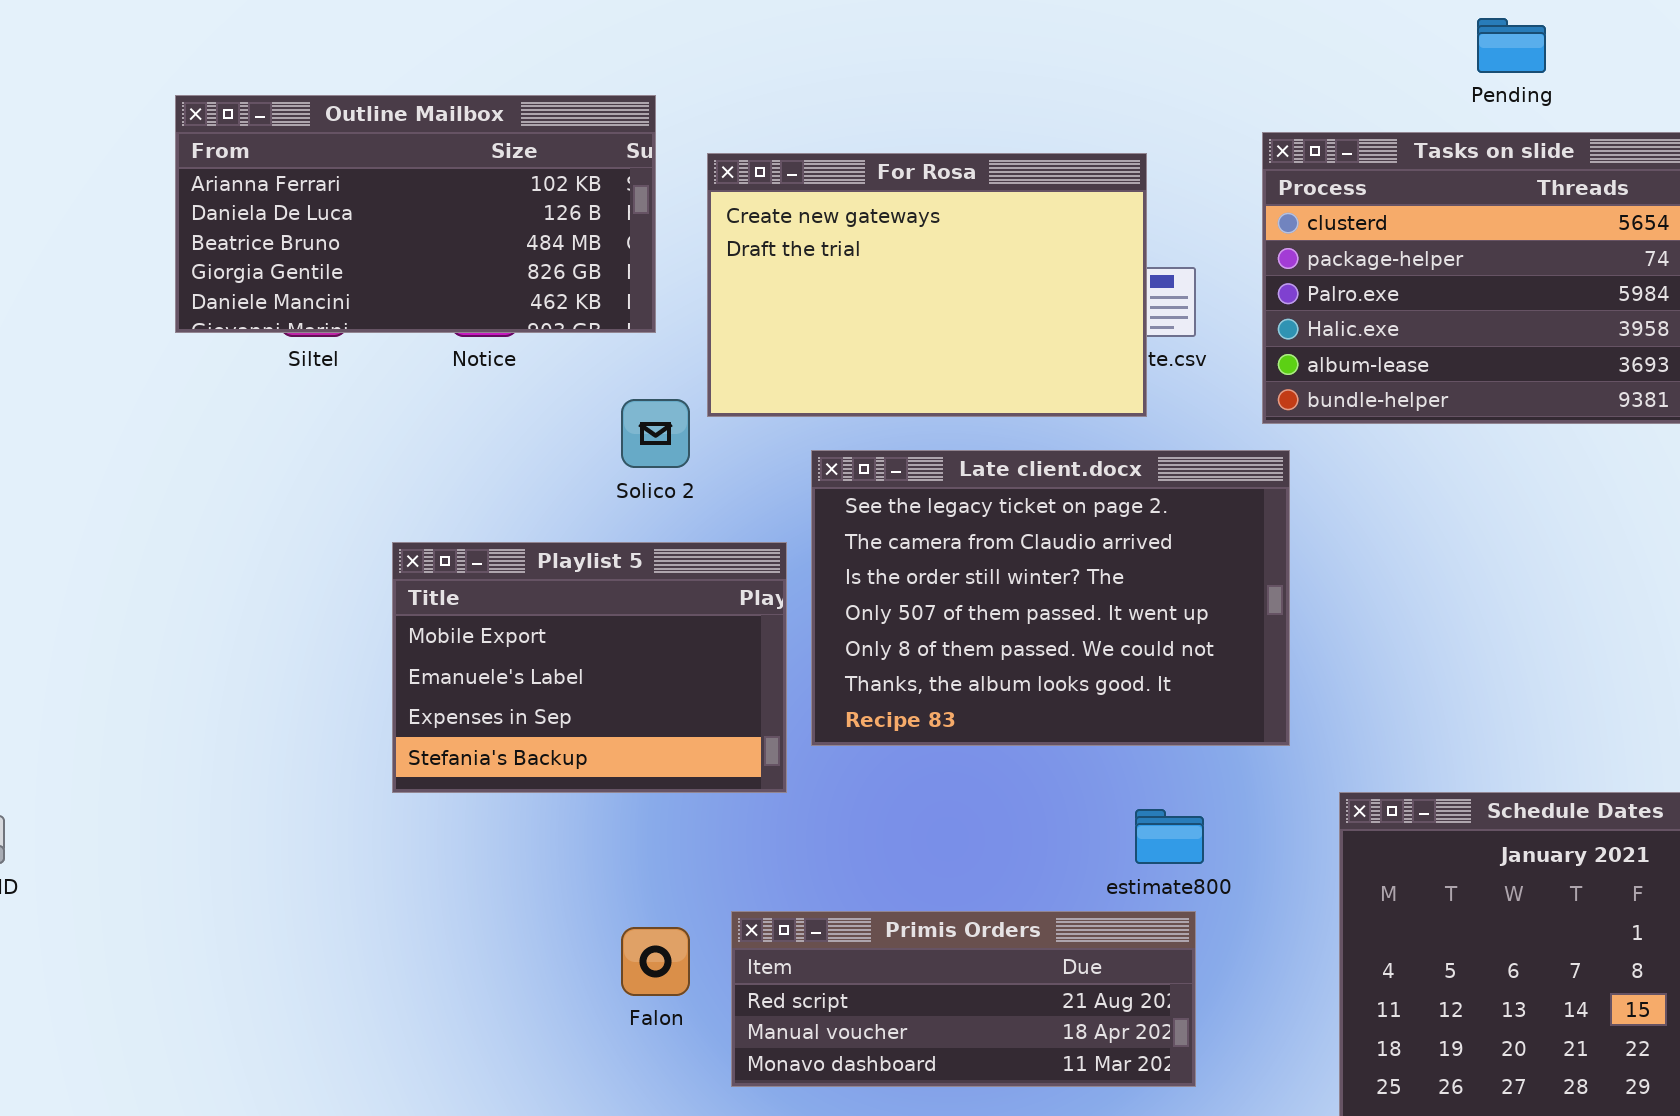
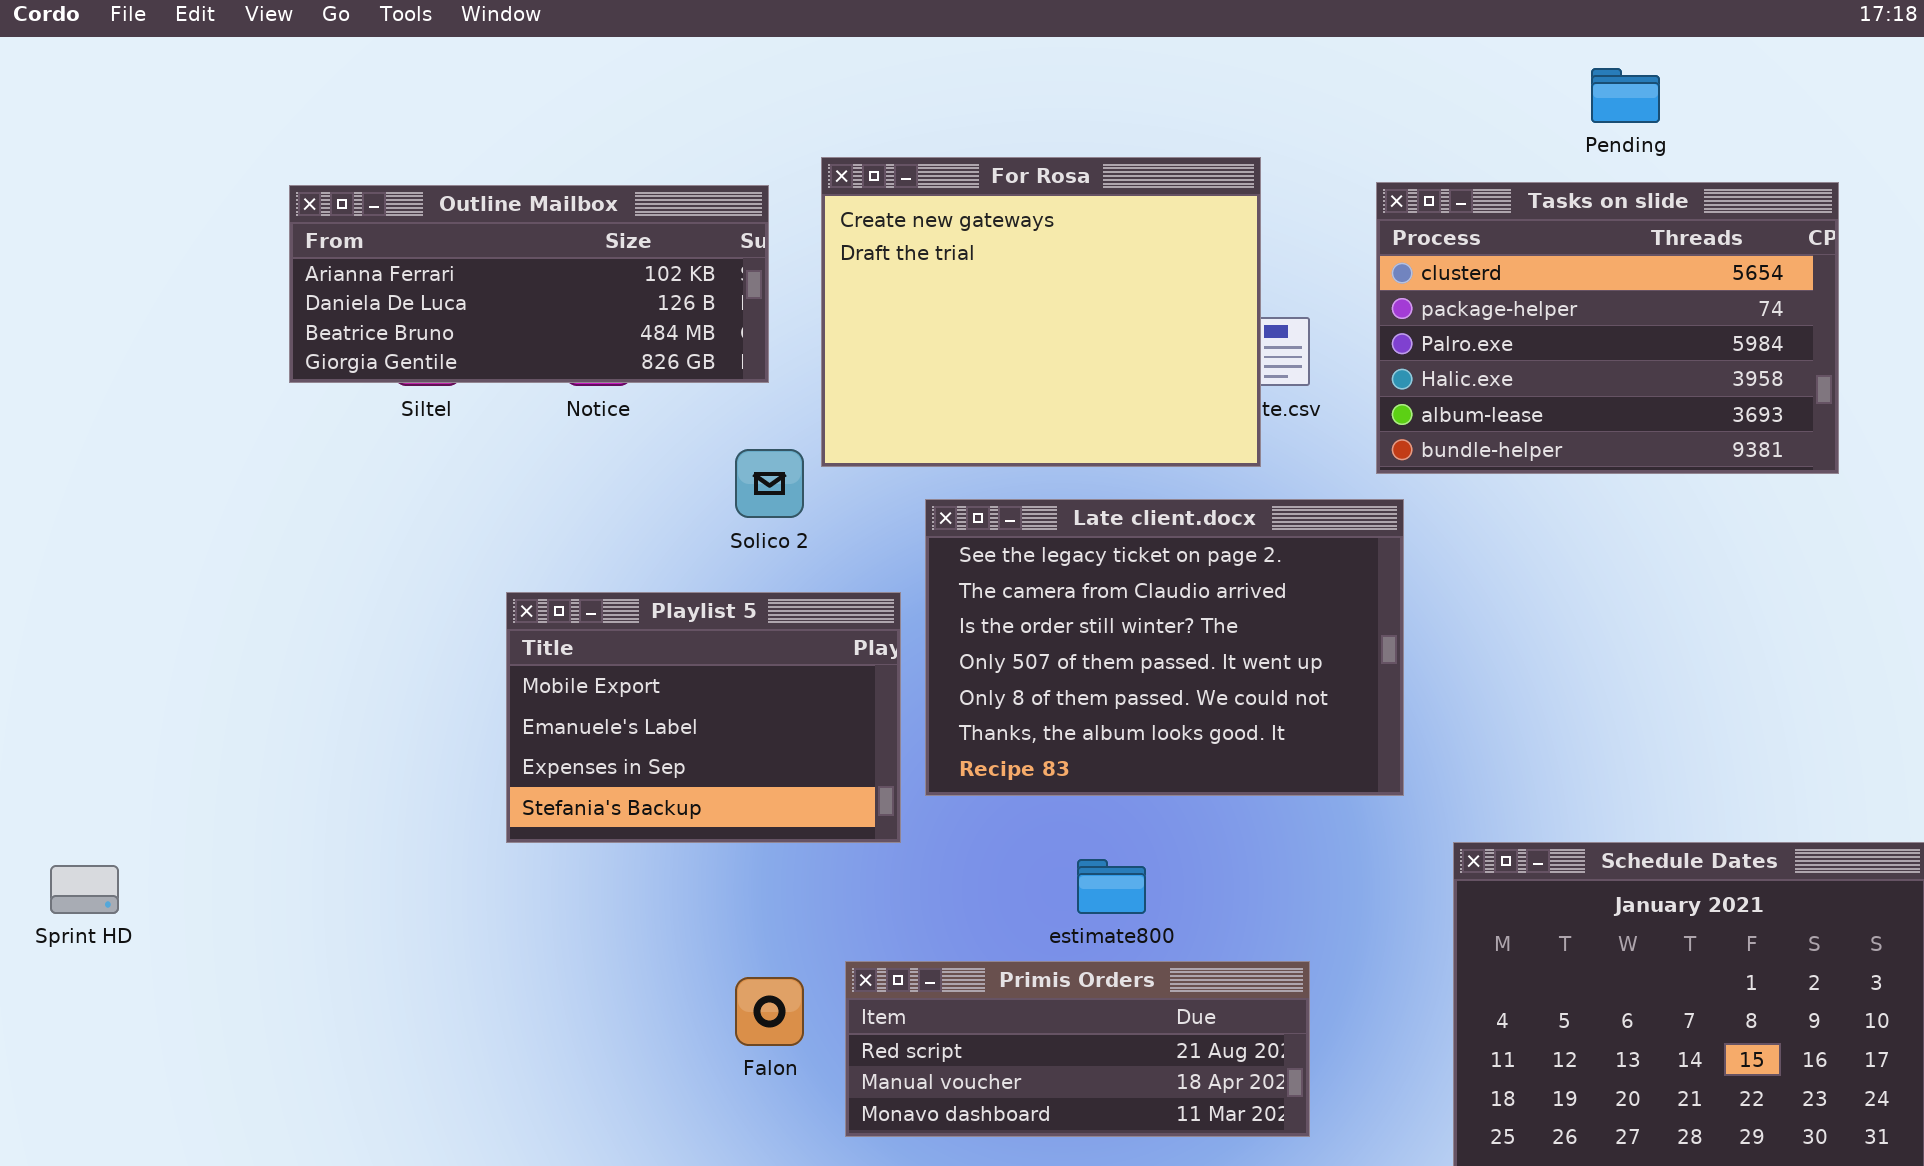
Outline Mailbox: [175,95,656,333] -> [289,185,769,383], resized
For Rosa: [707,153,1147,417] -> [821,157,1261,467], resized
estimate800: [1135,809,1204,864] -> [1077,859,1146,914], moved

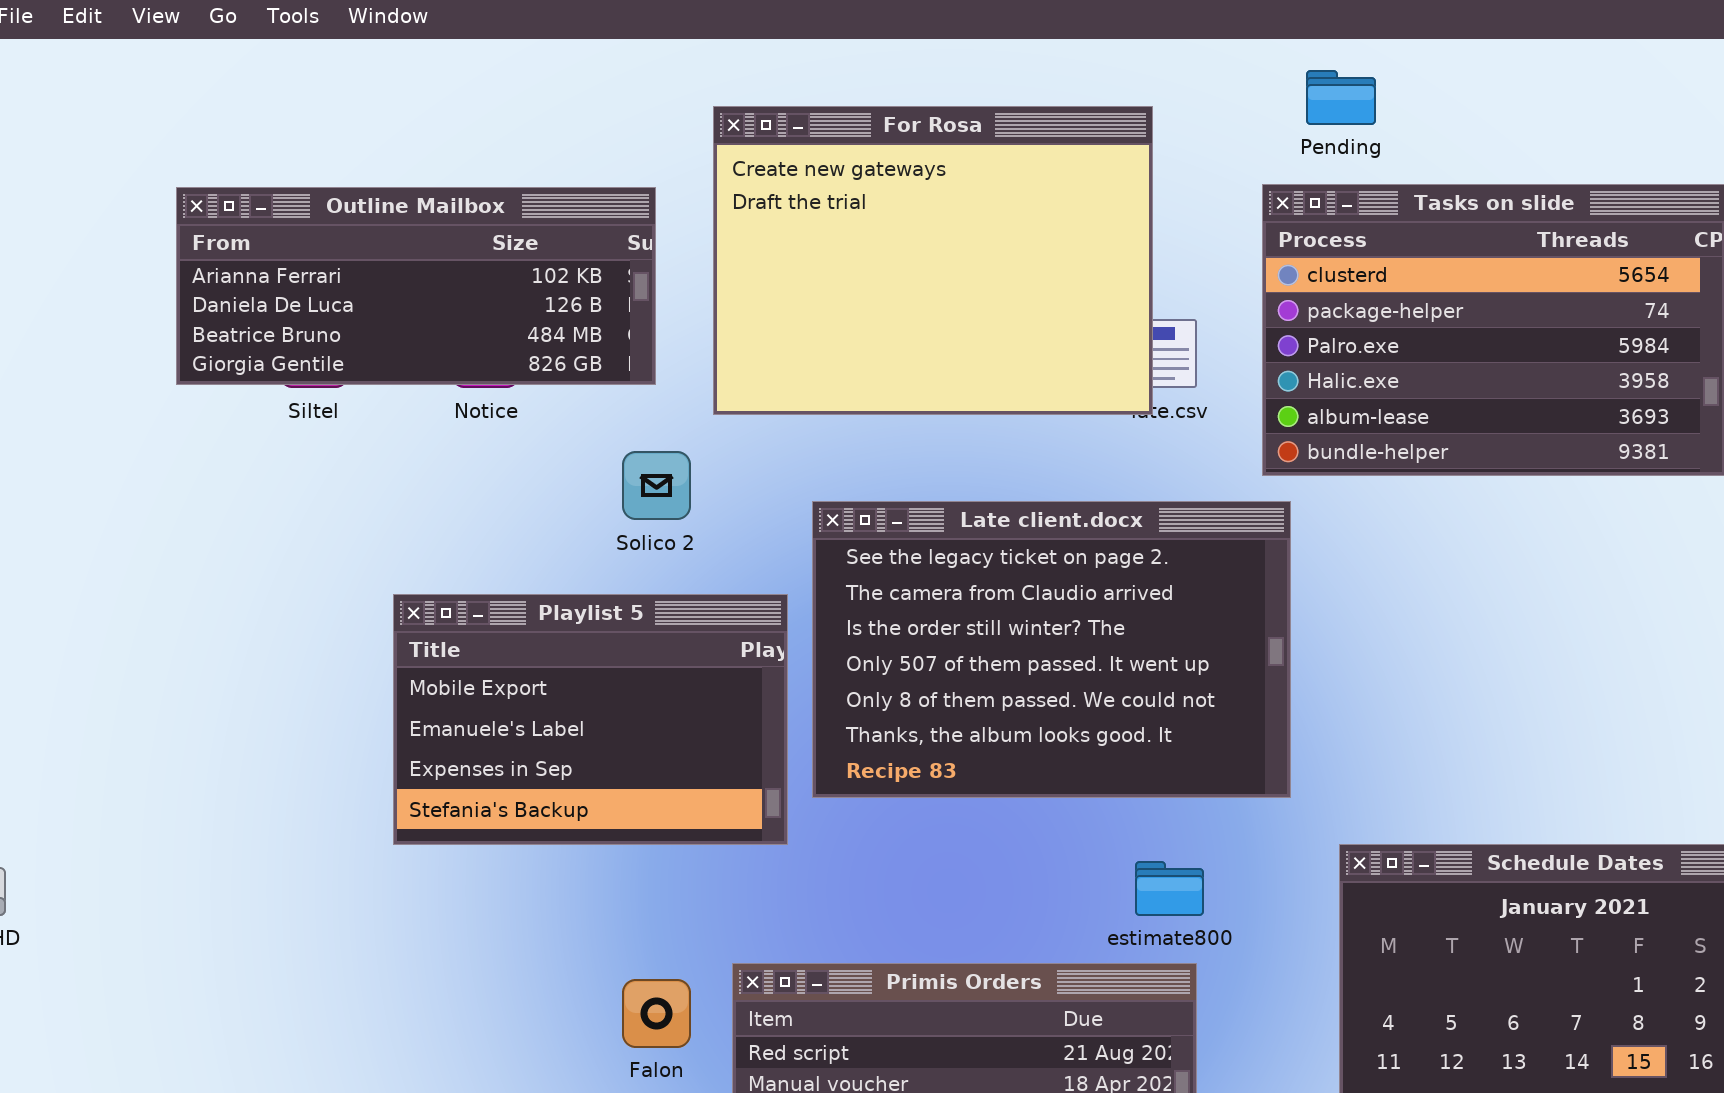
Pending: [1591,68,1660,123] -> [1306,70,1376,125], moved
For Rosa: [821,157,1261,467] -> [713,106,1153,415], moved
estimate800: [1077,859,1146,914] -> [1135,861,1204,916], moved

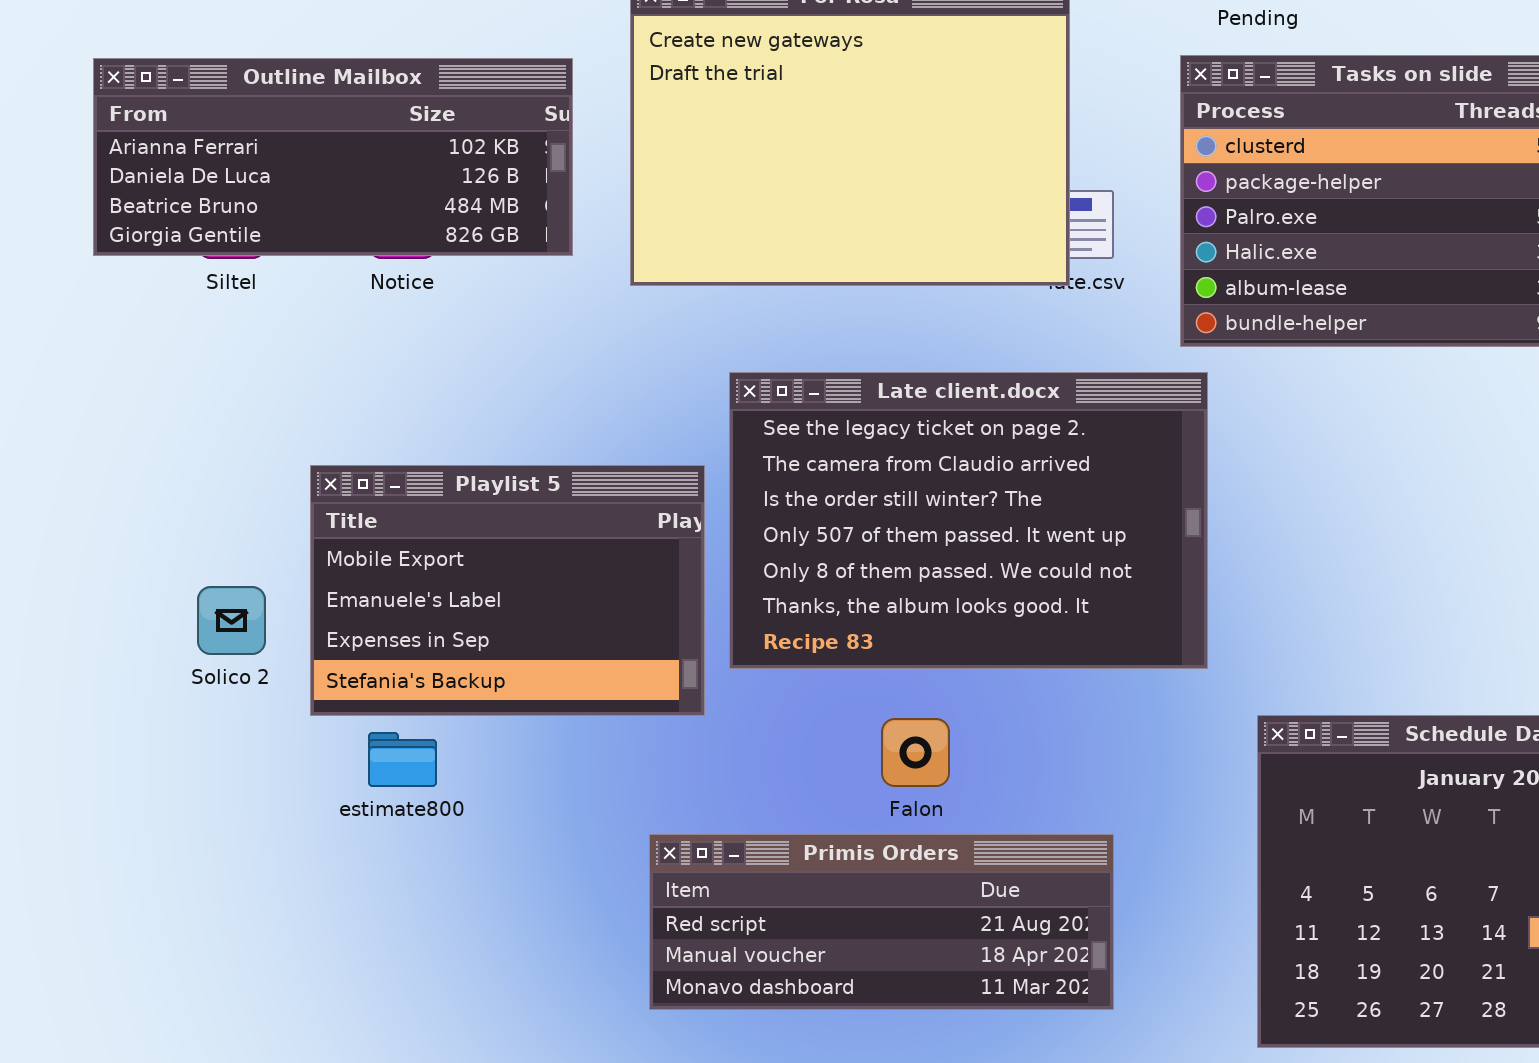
Solico 2: [622,451,691,520] -> [197,586,266,655], moved
estimate800: [1135,861,1204,916] -> [368,732,437,787], moved
Falon: [622,979,691,1048] -> [881,718,950,787], moved

